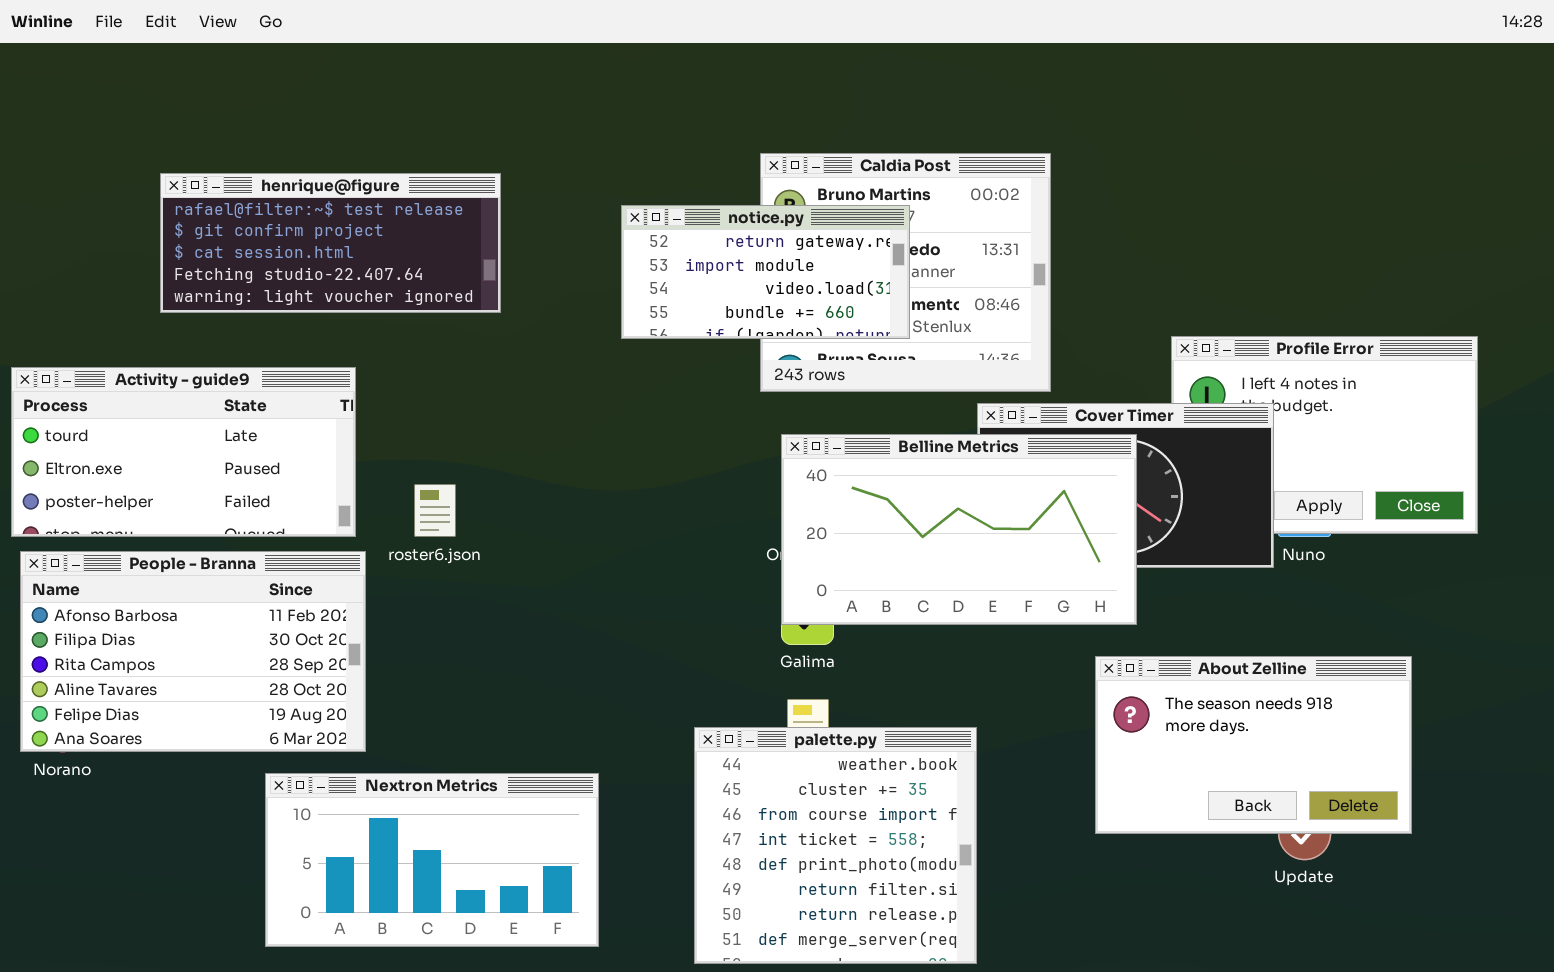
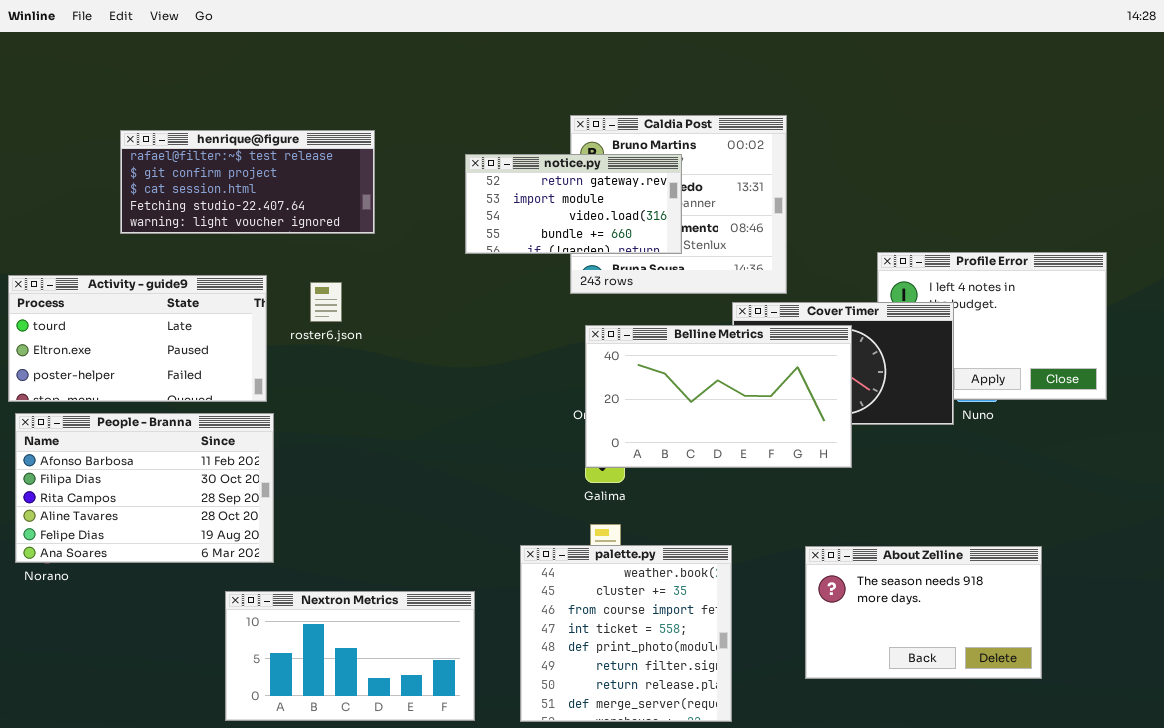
roster6.json: [414,484,456,537] -> [310,282,342,322], moved
About Zelline: [1095,656,1412,834] -> [805,546,1042,679], moved
Nextron Metrics: [265,773,599,947] -> [225,591,475,721], moved

